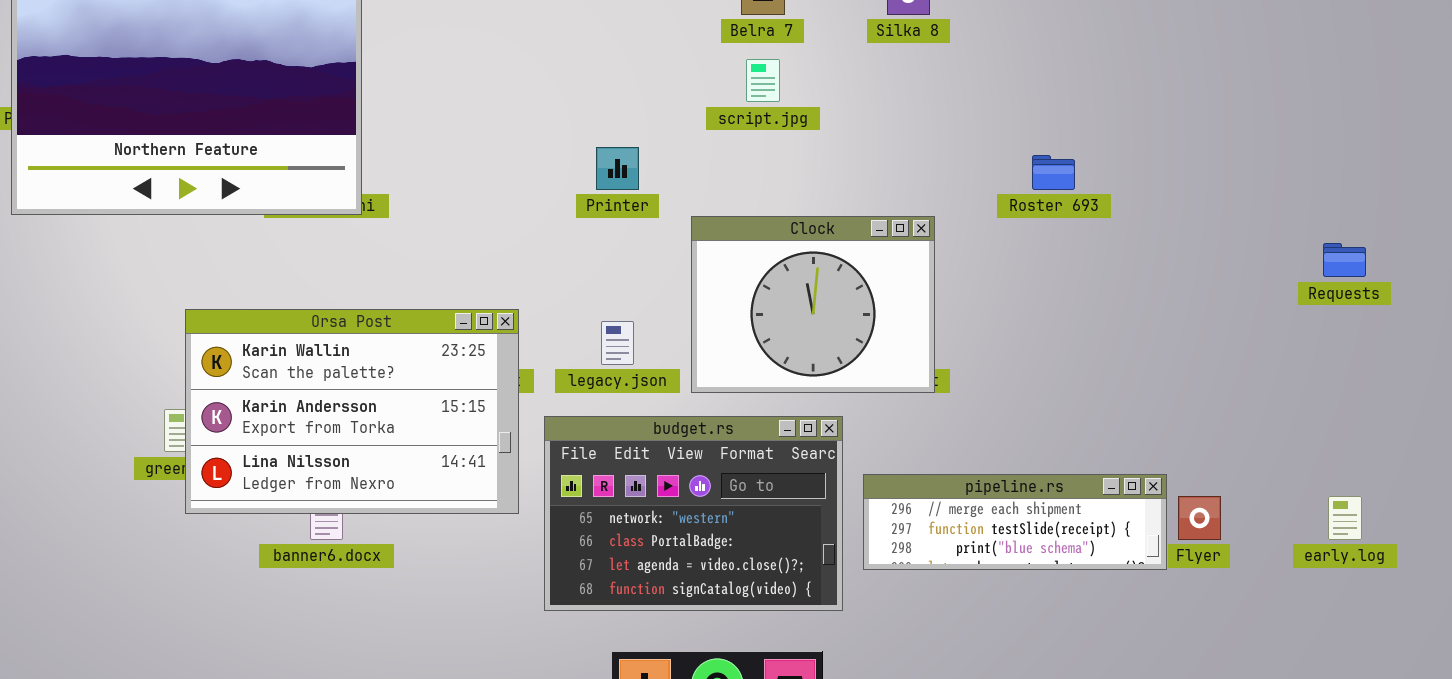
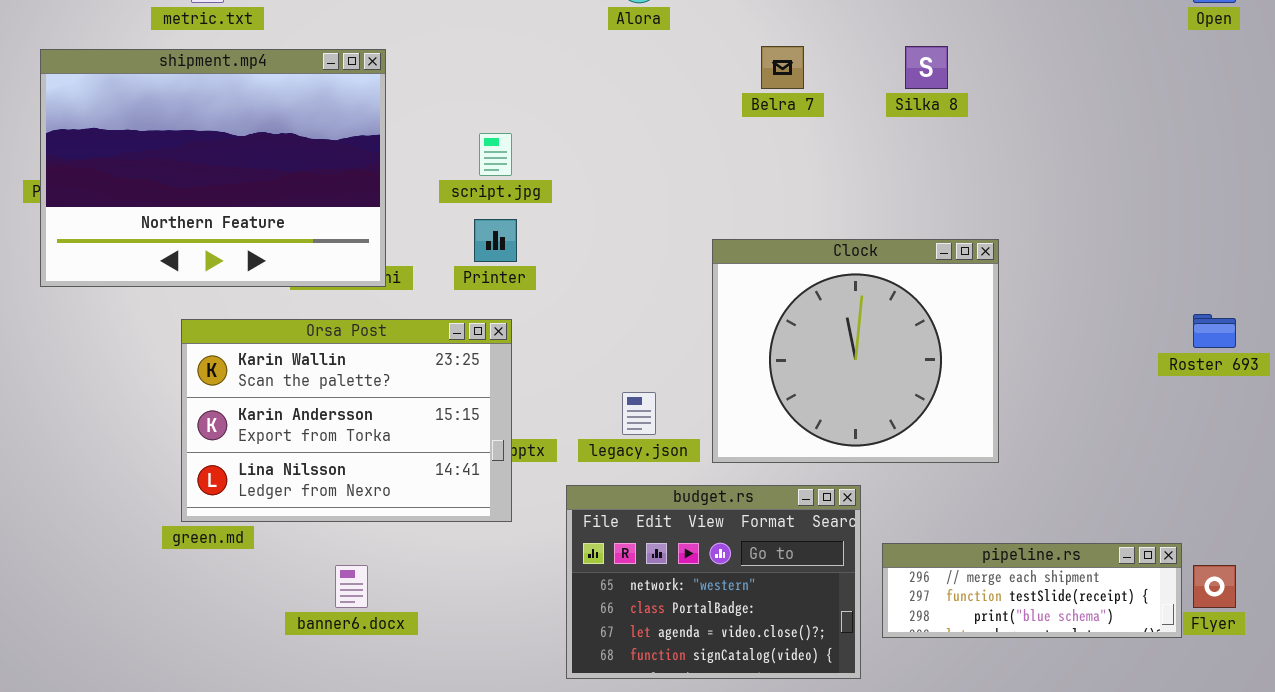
script.jpg: [746,59,780,102] -> [479,133,512,176], moved
Printer: [596,147,639,190] -> [474,219,517,262], moved
Roster 693: [1032,155,1075,190] -> [1193,314,1236,348], moved
Clock: [691,216,935,393] -> [712,239,999,463], resized
Orsa Post: [185,309,519,514] -> [181,319,512,522], moved

